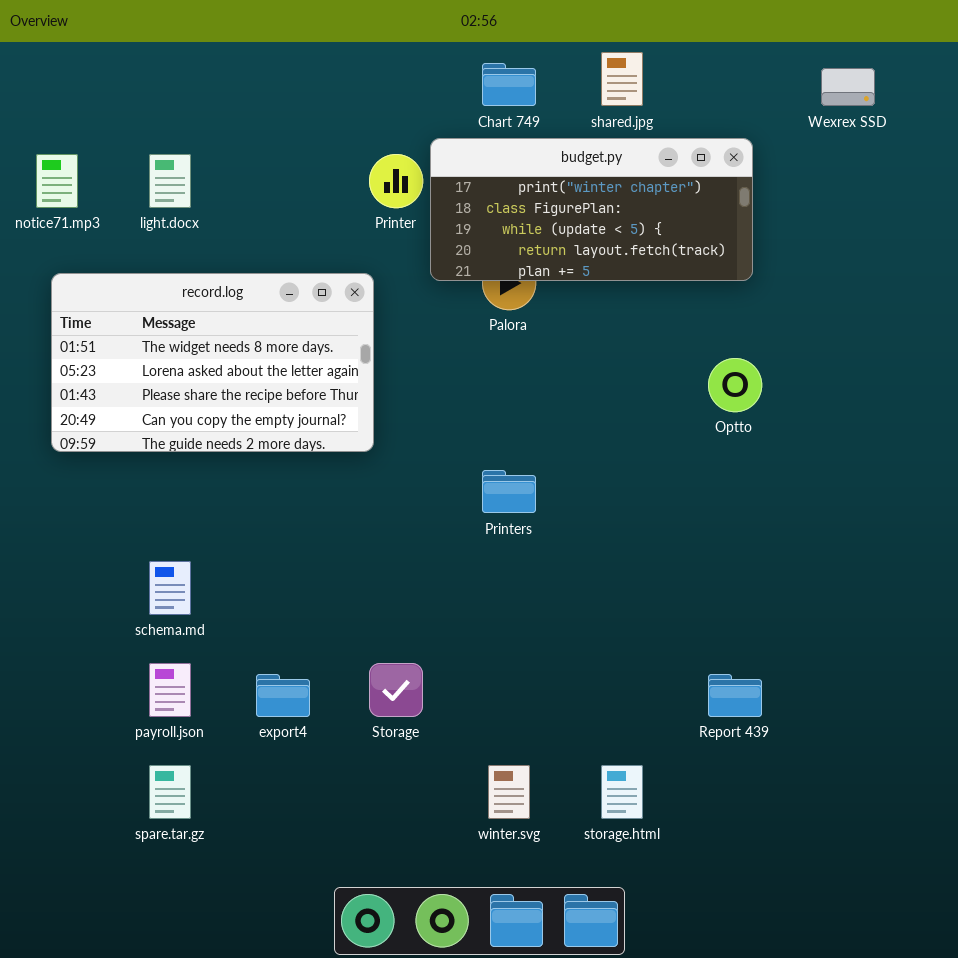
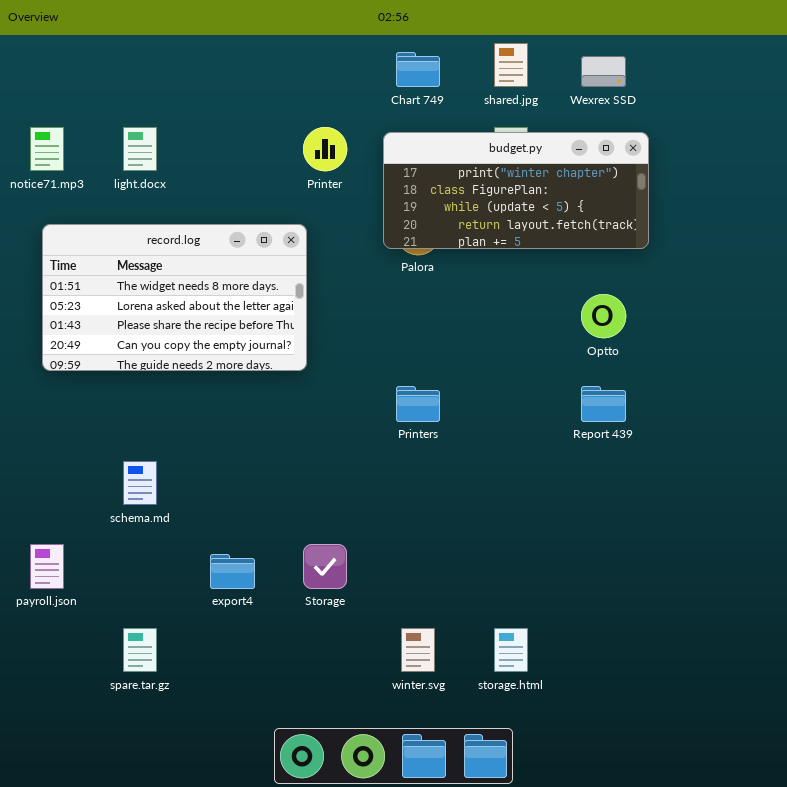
Wexrex SSD: [821,68,875,106] -> [581,56,626,87], moved
budget.py: [430,138,753,281] -> [383,132,649,249], moved
payroll.json: [149,663,191,717] -> [30,544,64,589], moved
Report 439: [708,674,762,717] -> [581,386,626,422], moved

